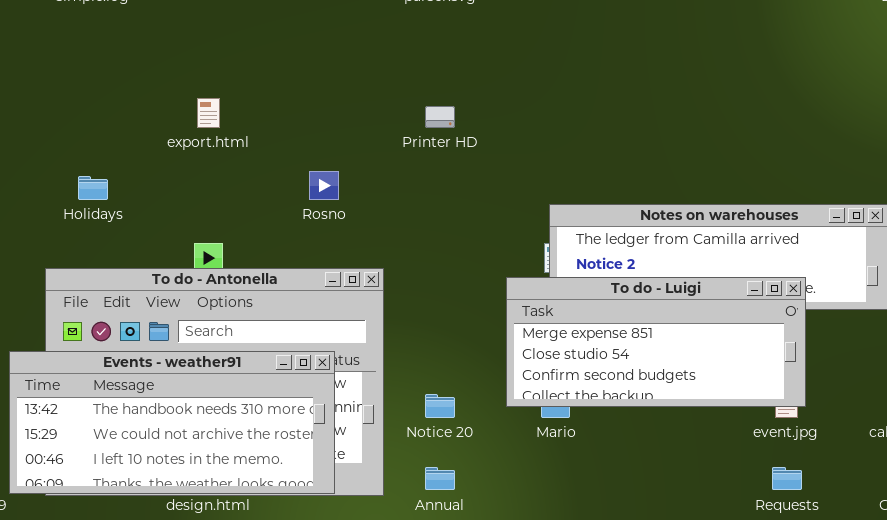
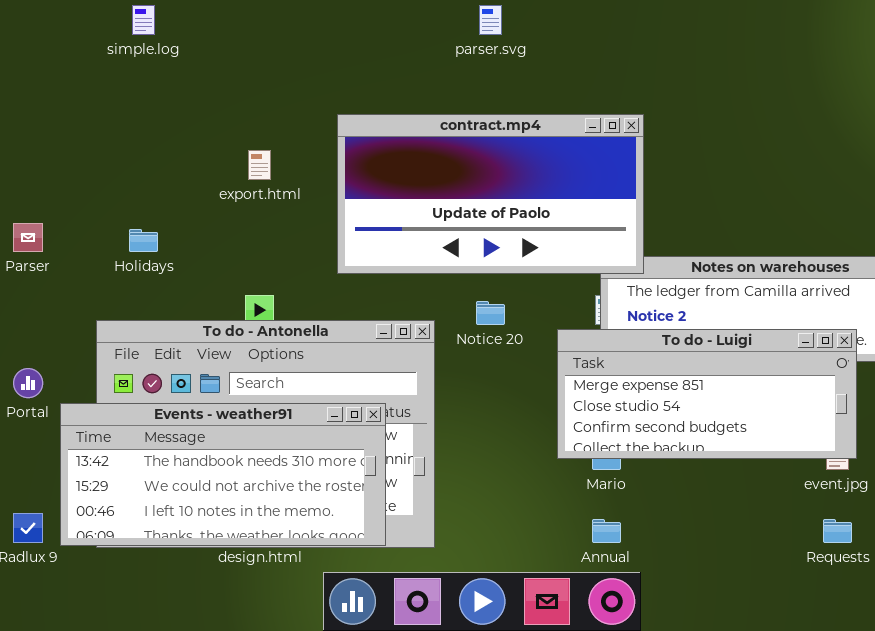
contract.mp4: none -> [337,114,644,274], opened
Notice 20: [425,394,455,418] -> [476,301,505,325], moved
Annual: [425,467,455,490] -> [592,519,621,543], moved

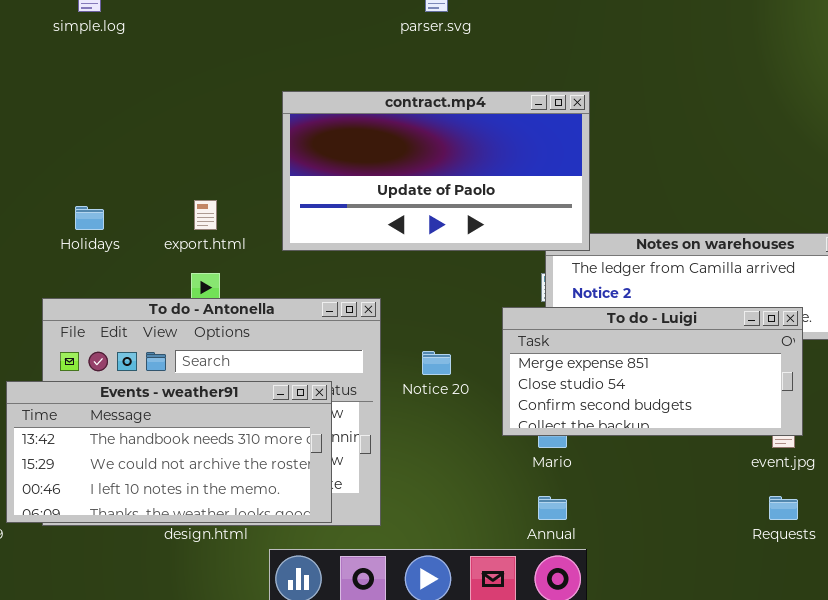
export.html: [248,150,271,180] -> [194,200,217,230], moved
Notice 20: [476,301,505,325] -> [422,351,451,375], moved

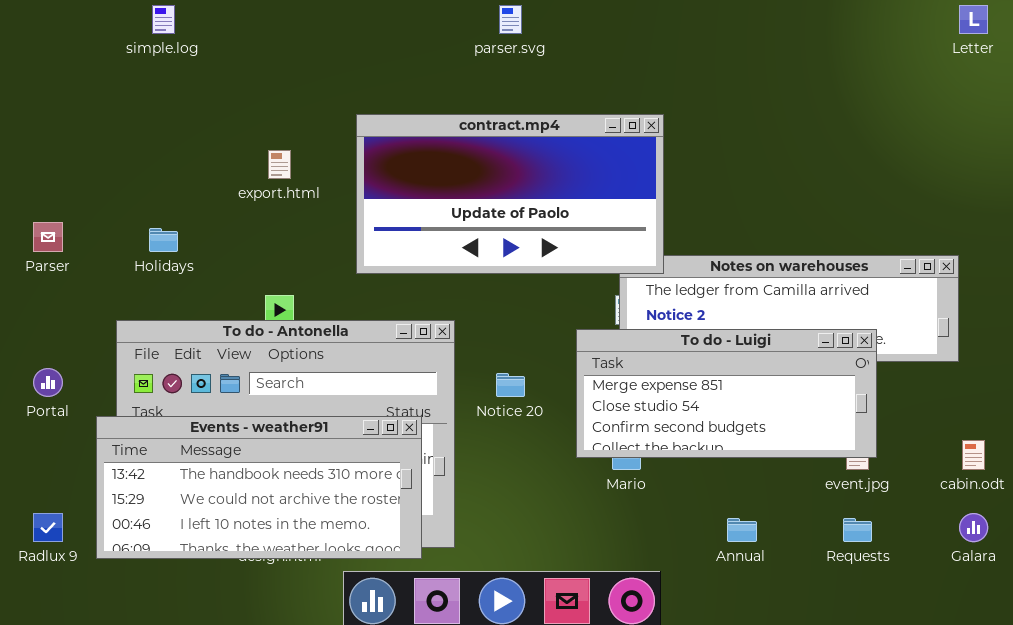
export.html: [194,200,217,230] -> [268,150,291,179], moved
Events - weather91: [6,381,332,523] -> [96,416,422,559], moved
Annual: [538,496,567,520] -> [727,518,757,542], moved

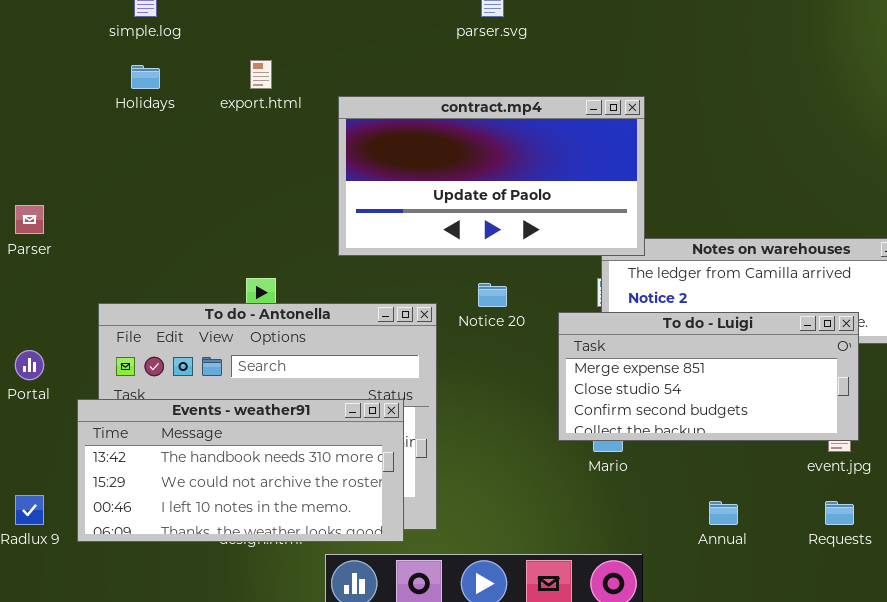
export.html: [268,150,291,179] -> [250,60,272,89], moved
Holidays: [149,228,178,252] -> [131,65,160,89], moved
Notice 20: [496,373,525,397] -> [478,283,507,307], moved

